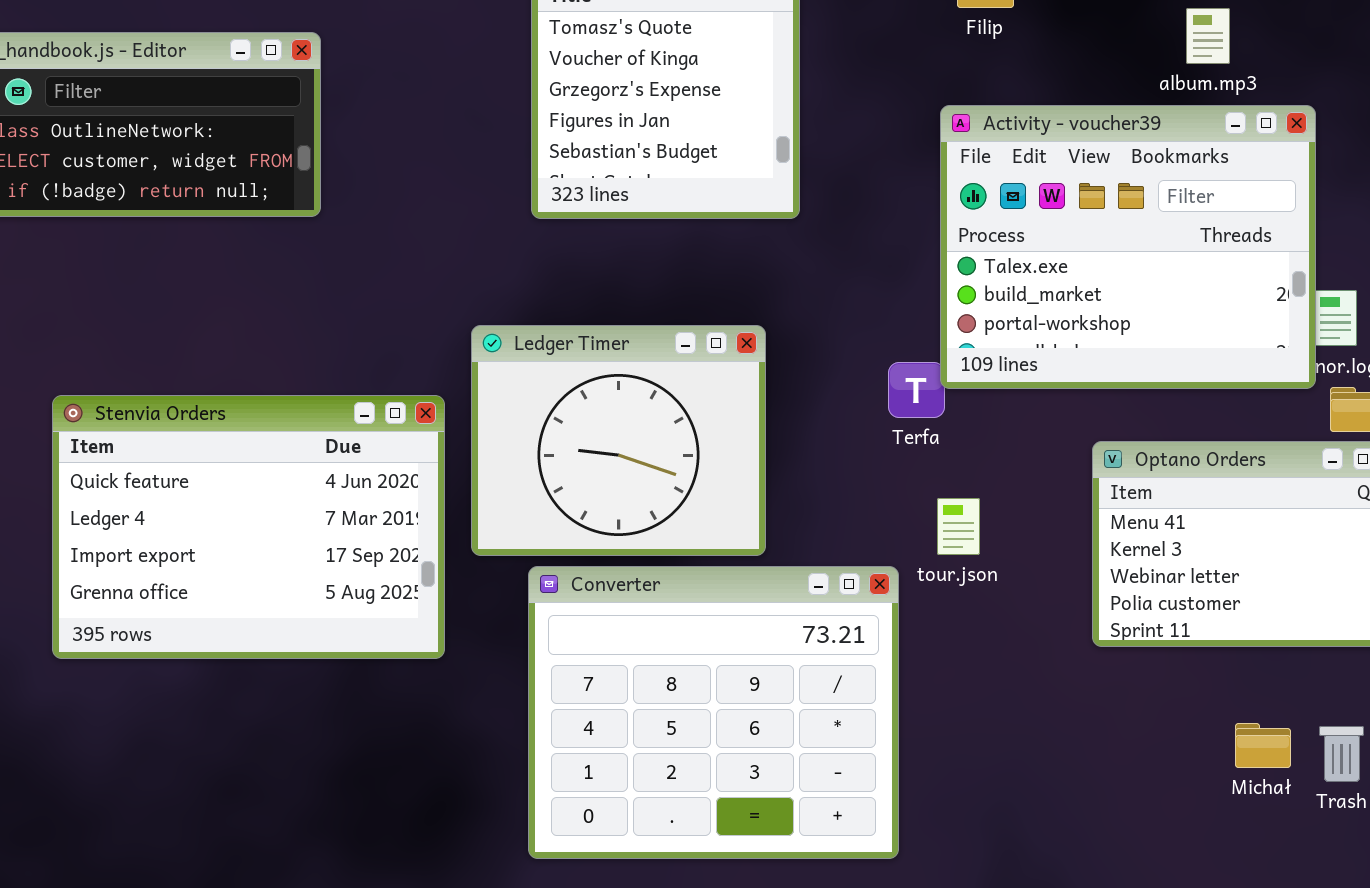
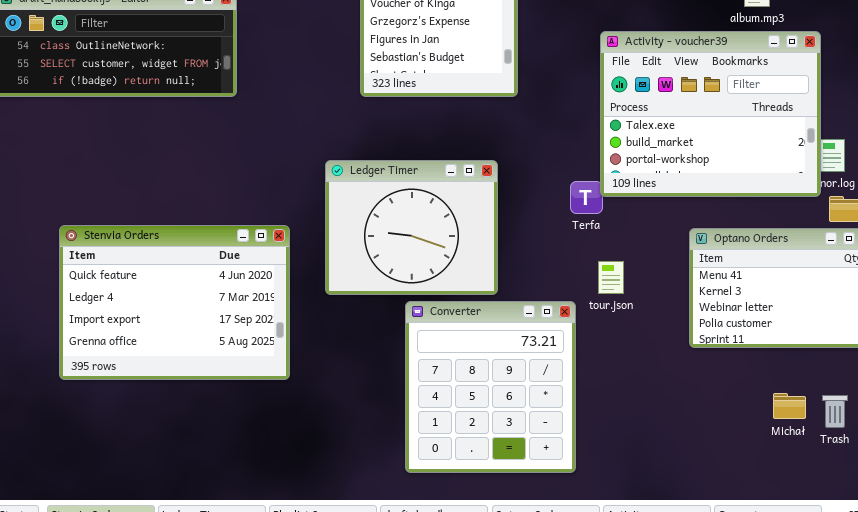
Stenvia Orders: [52,395,445,659] -> [59,225,290,380], moved
Converter: [528,566,899,859] -> [405,301,576,473], resized

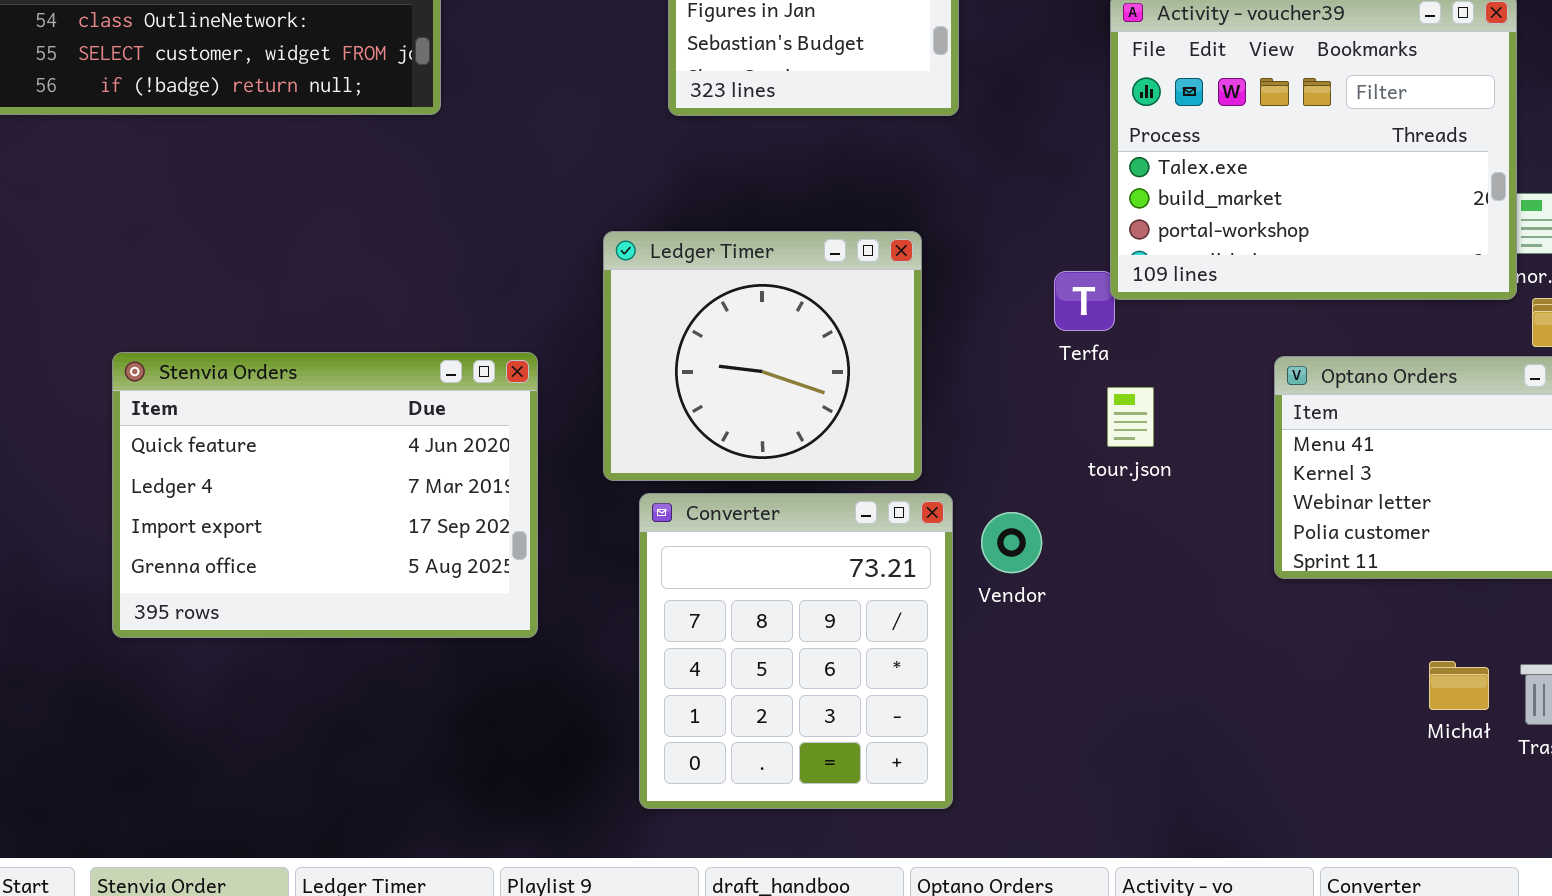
tour.json: [598,261,624,294] -> [1107,387,1154,447], moved
Converter: [405,301,576,473] -> [639,493,953,809], moved

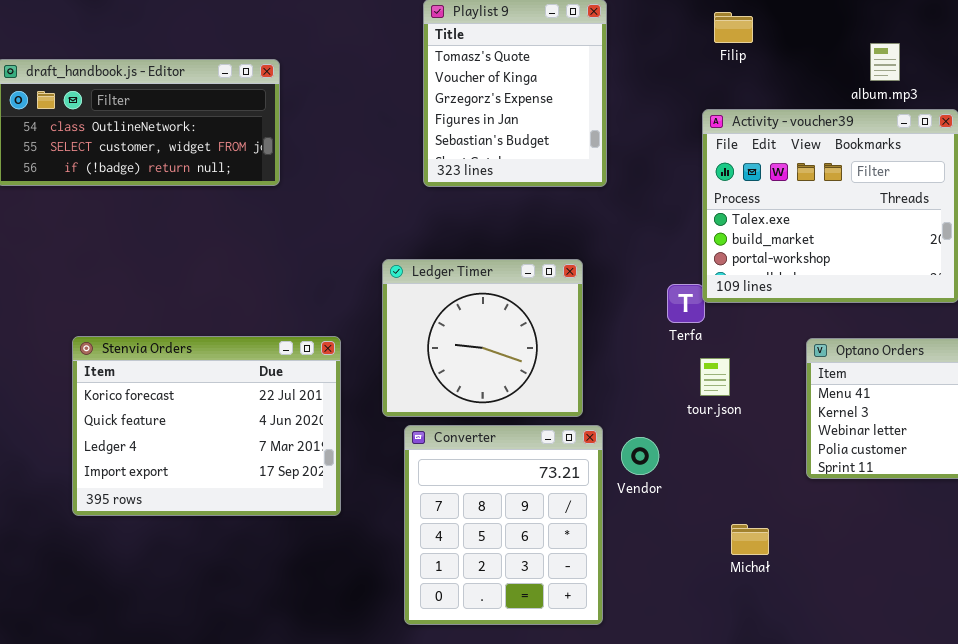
Stenvia Orders: [112,352,538,638] -> [72,336,341,516], scrolled up 1 row
Michał: [1429,661,1489,710] -> [731,524,769,555], moved

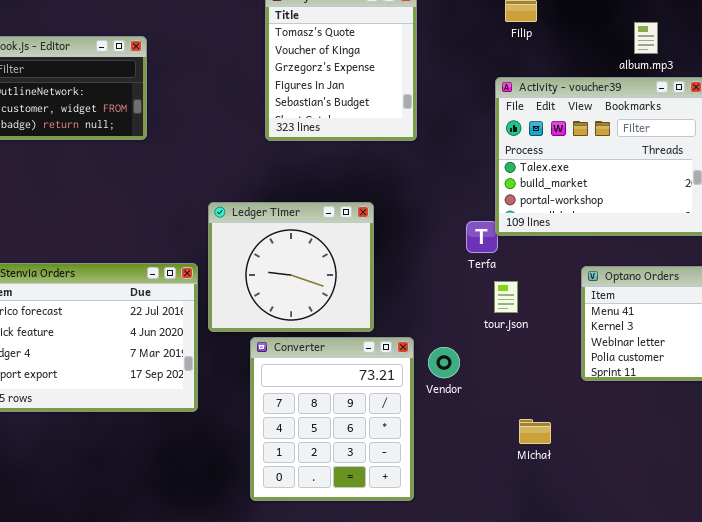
Ledger Timer: [382,259,583,417] -> [208,202,374,332], moved

